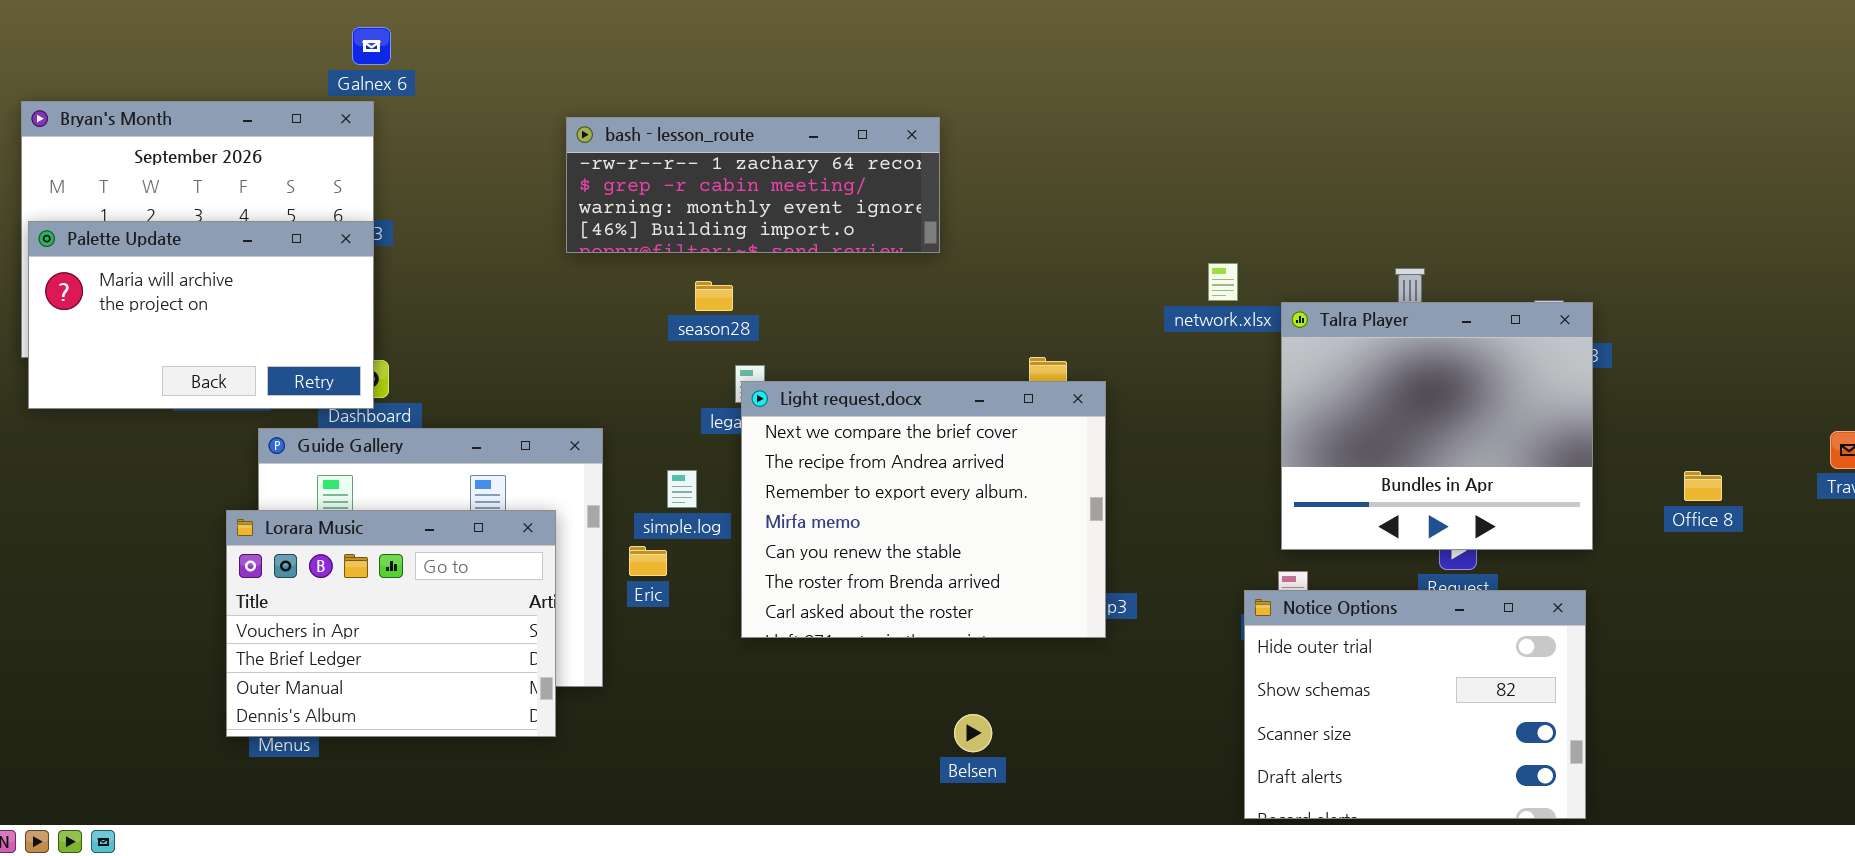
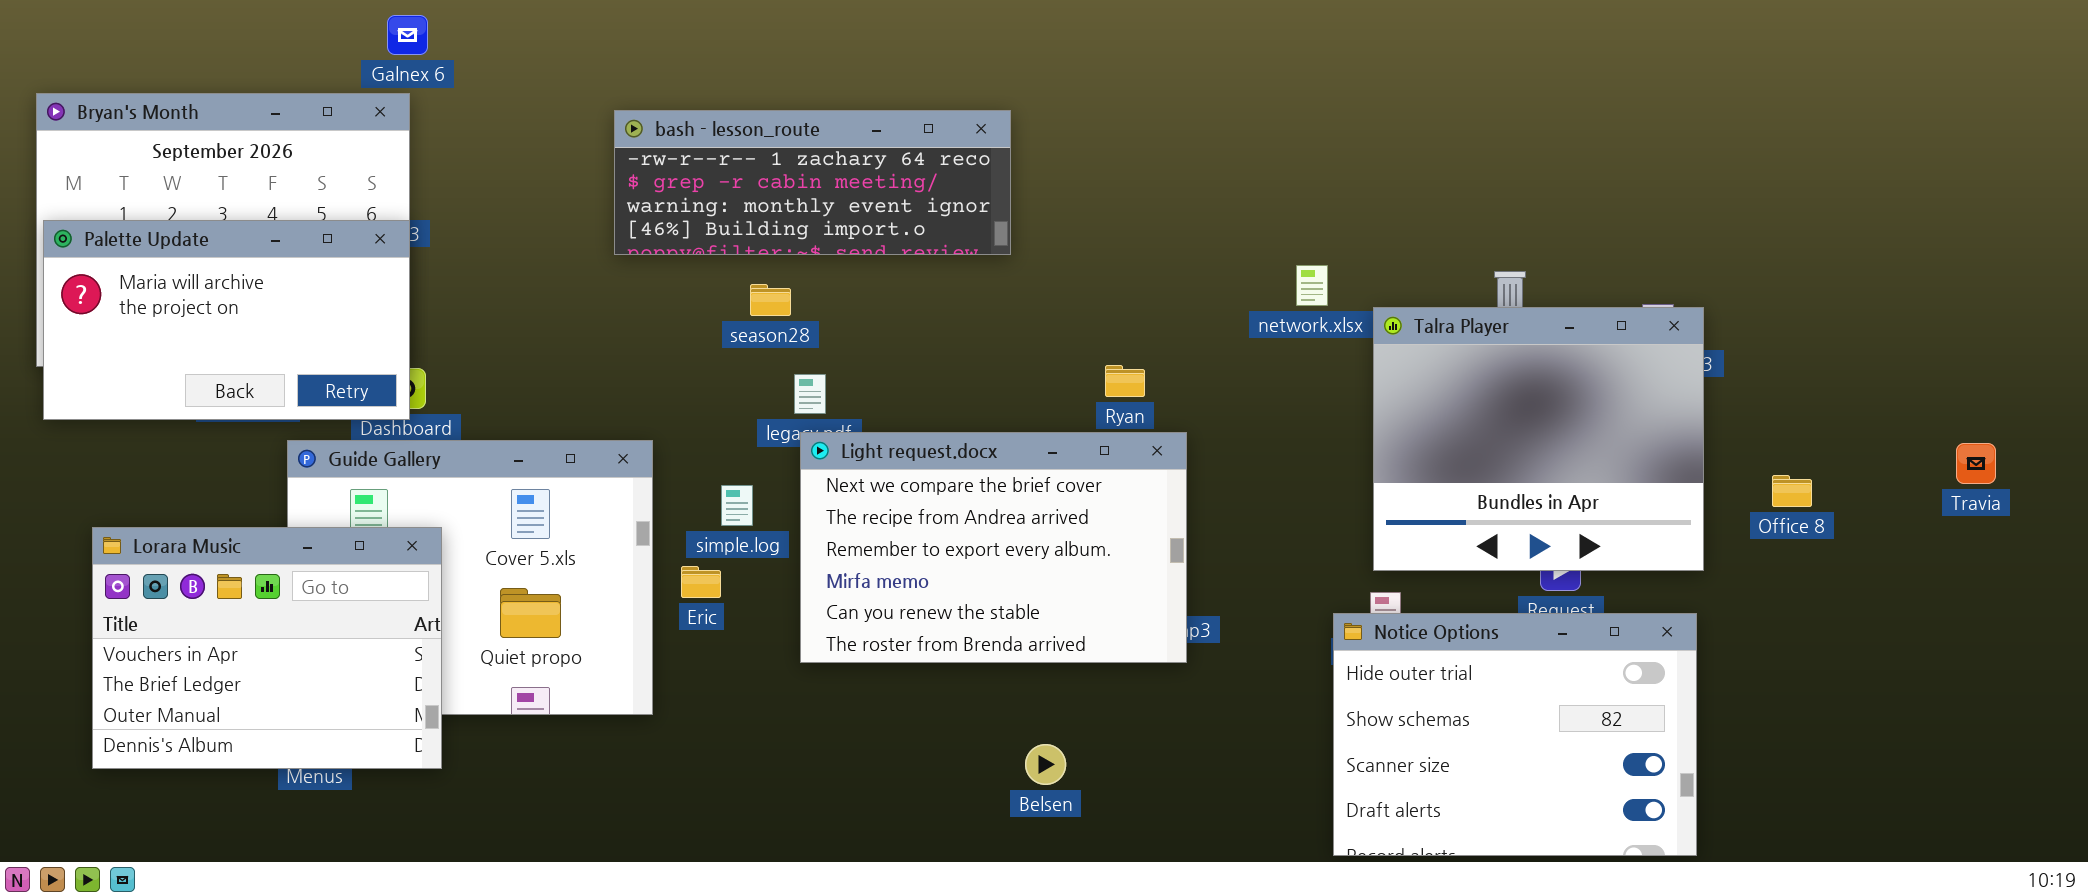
Light request.docx: [741,381,1106,638] -> [800,432,1187,663], resized
Office 8: [1684,471,1722,501] -> [1772,475,1812,507], moved
Lorara Music: [226,510,556,737] -> [92,527,442,769], moved

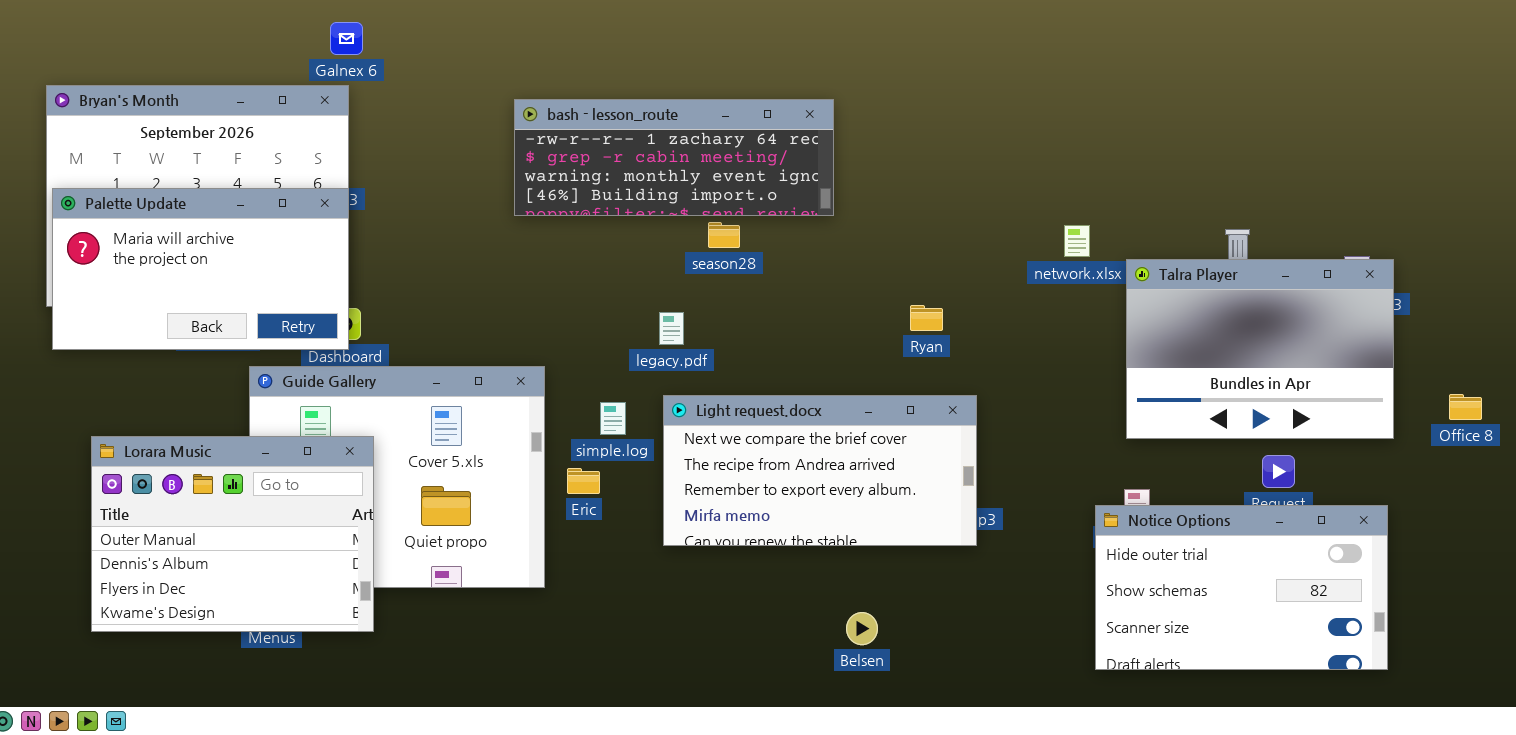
season28: [750,284,791,316] -> [708,222,740,248], moved
Talra Player: [1373,307,1704,571] -> [1126,259,1394,439], resized
Light request.docx: [800,432,1187,663] -> [663,395,977,546], resized
Lorara Music: [92,527,442,769] -> [91,436,374,632], scrolled down 2 rows
Notice Options: [1333,613,1697,856] -> [1095,505,1388,670], resized

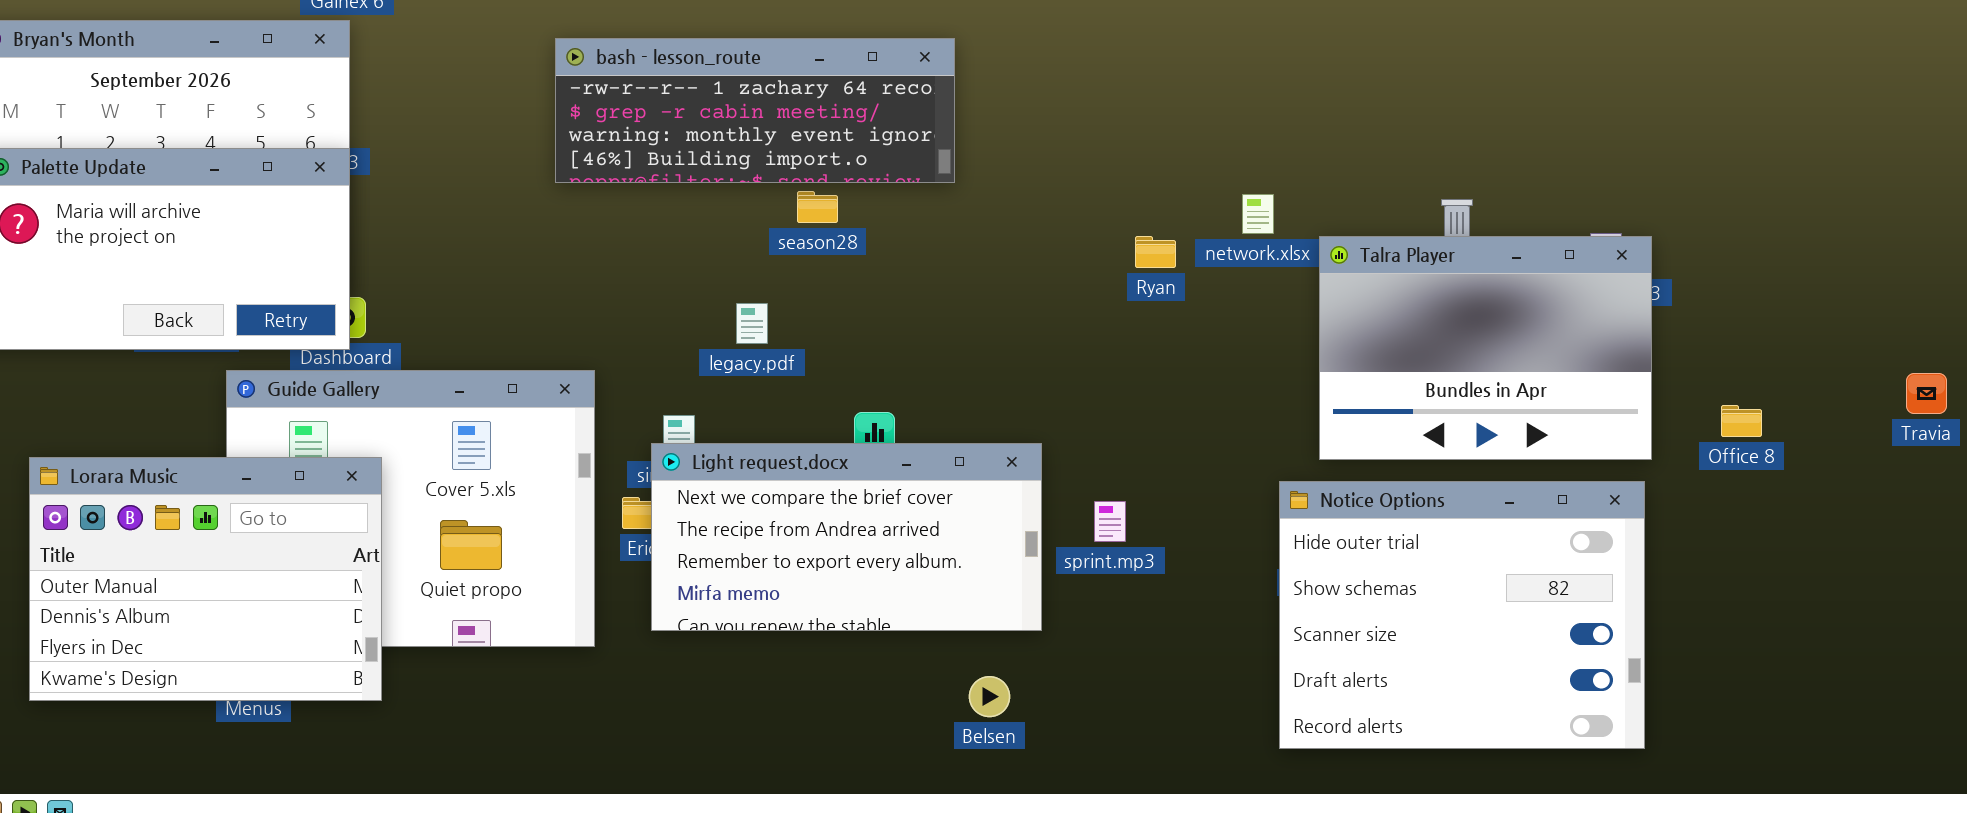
Ryan: [910,305,943,331] -> [1135,236,1176,268], moved
Light request.docx: [663,395,977,546] -> [651,443,1042,631], moved
Notice Options: [1095,505,1388,670] -> [1279,481,1645,749], resized

